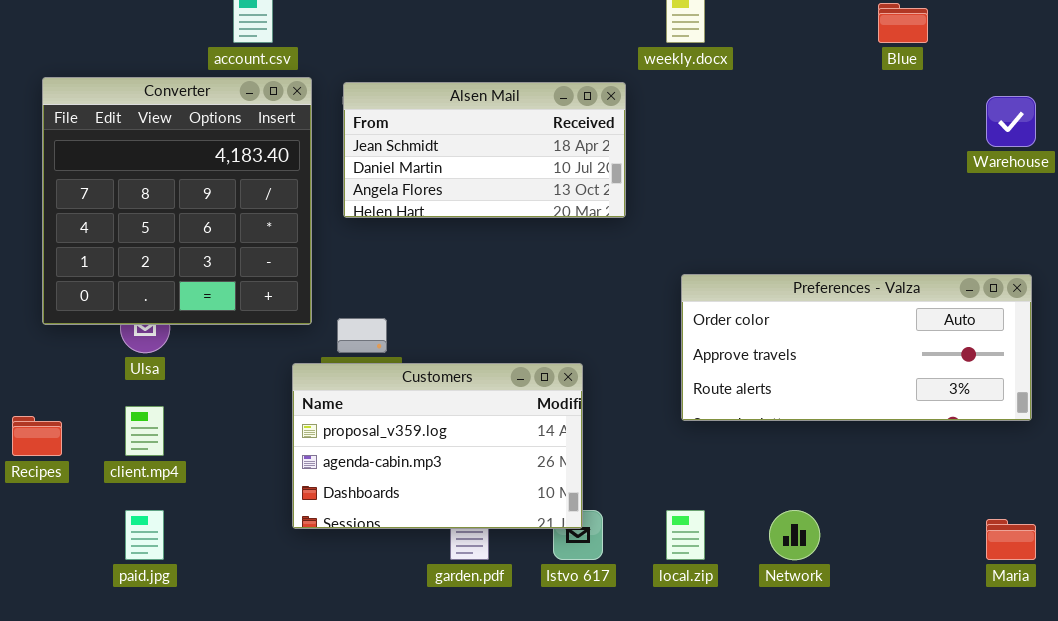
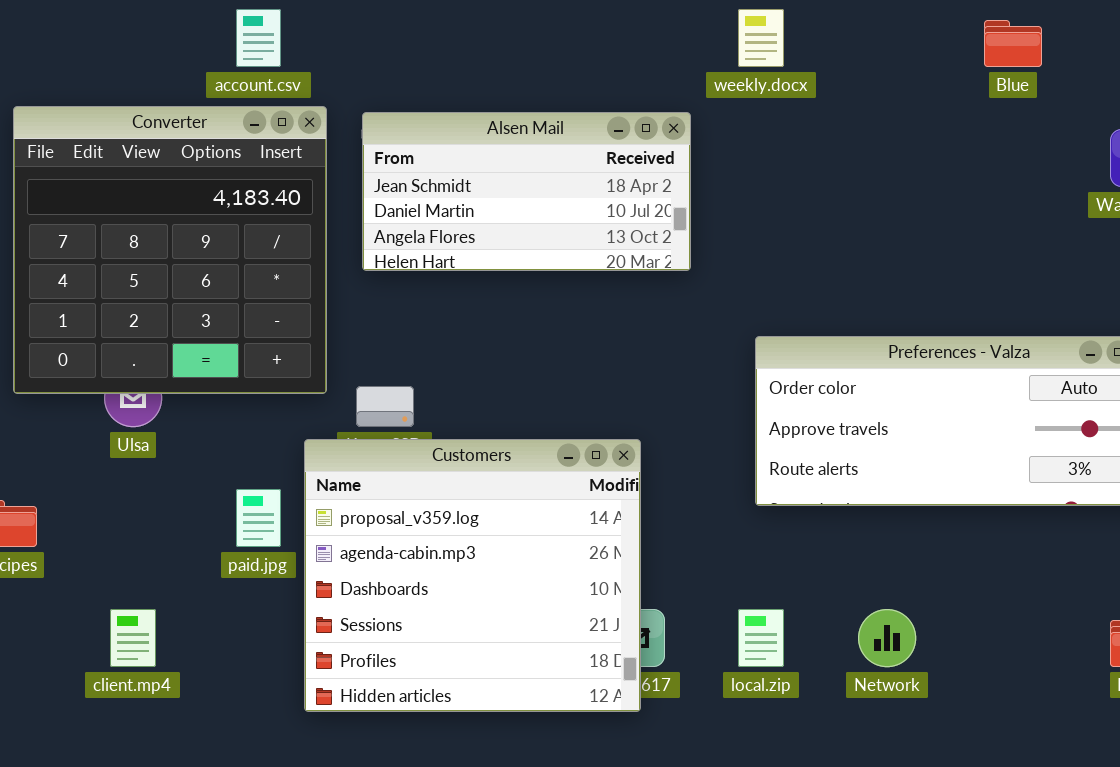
Customers: [292,363,583,529] -> [304,439,641,712], resized
client.mp4: [125,406,164,456] -> [110,609,156,667], moved
paid.jpg: [125,510,164,560] -> [236,489,281,547], moved

